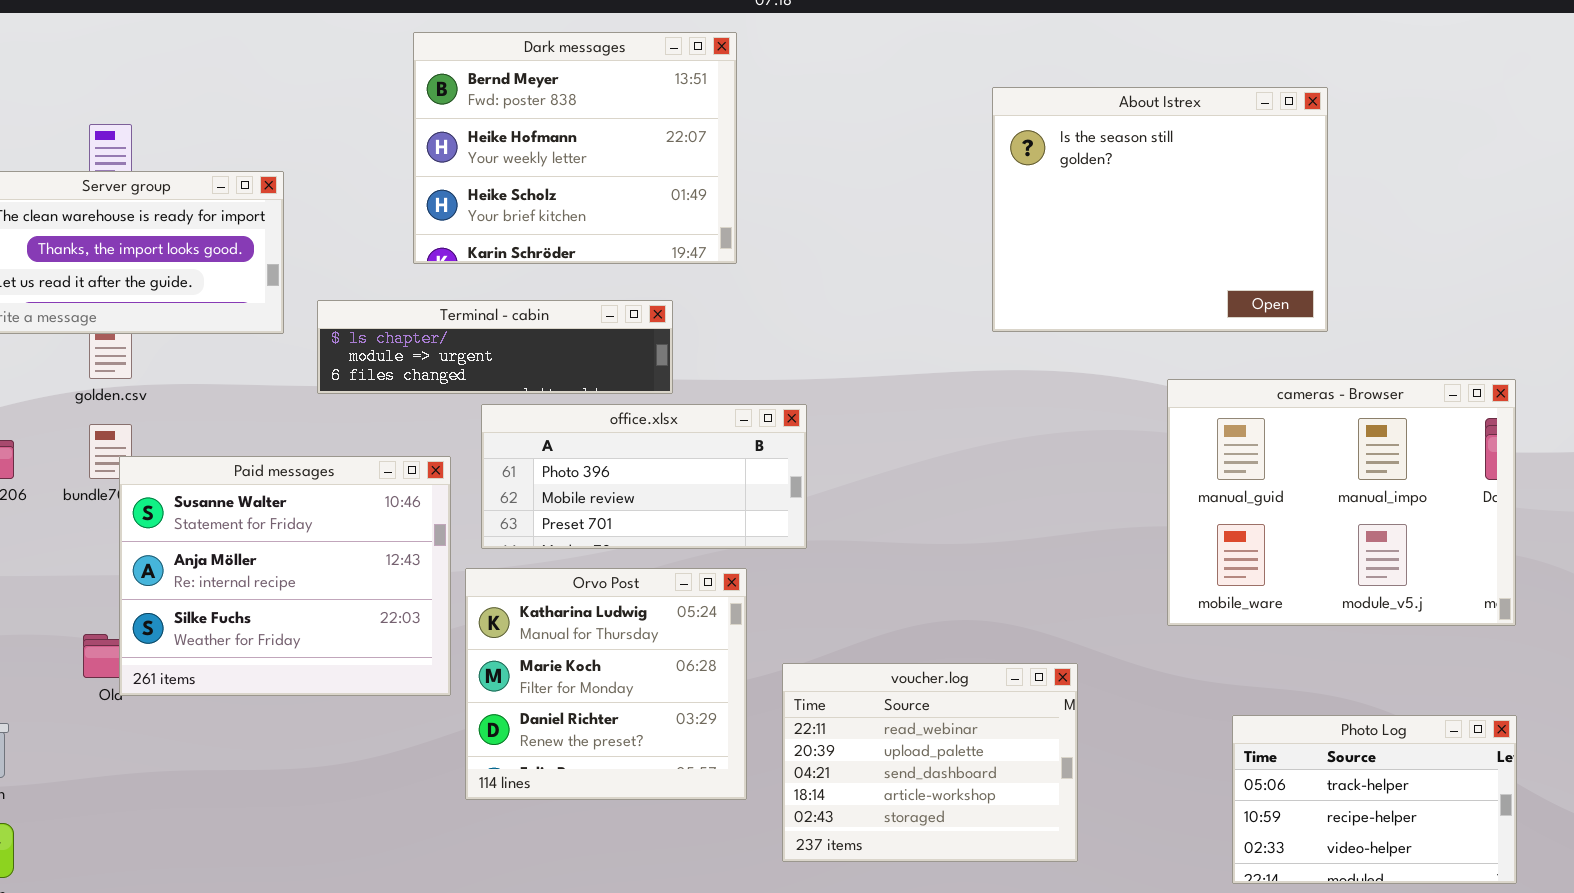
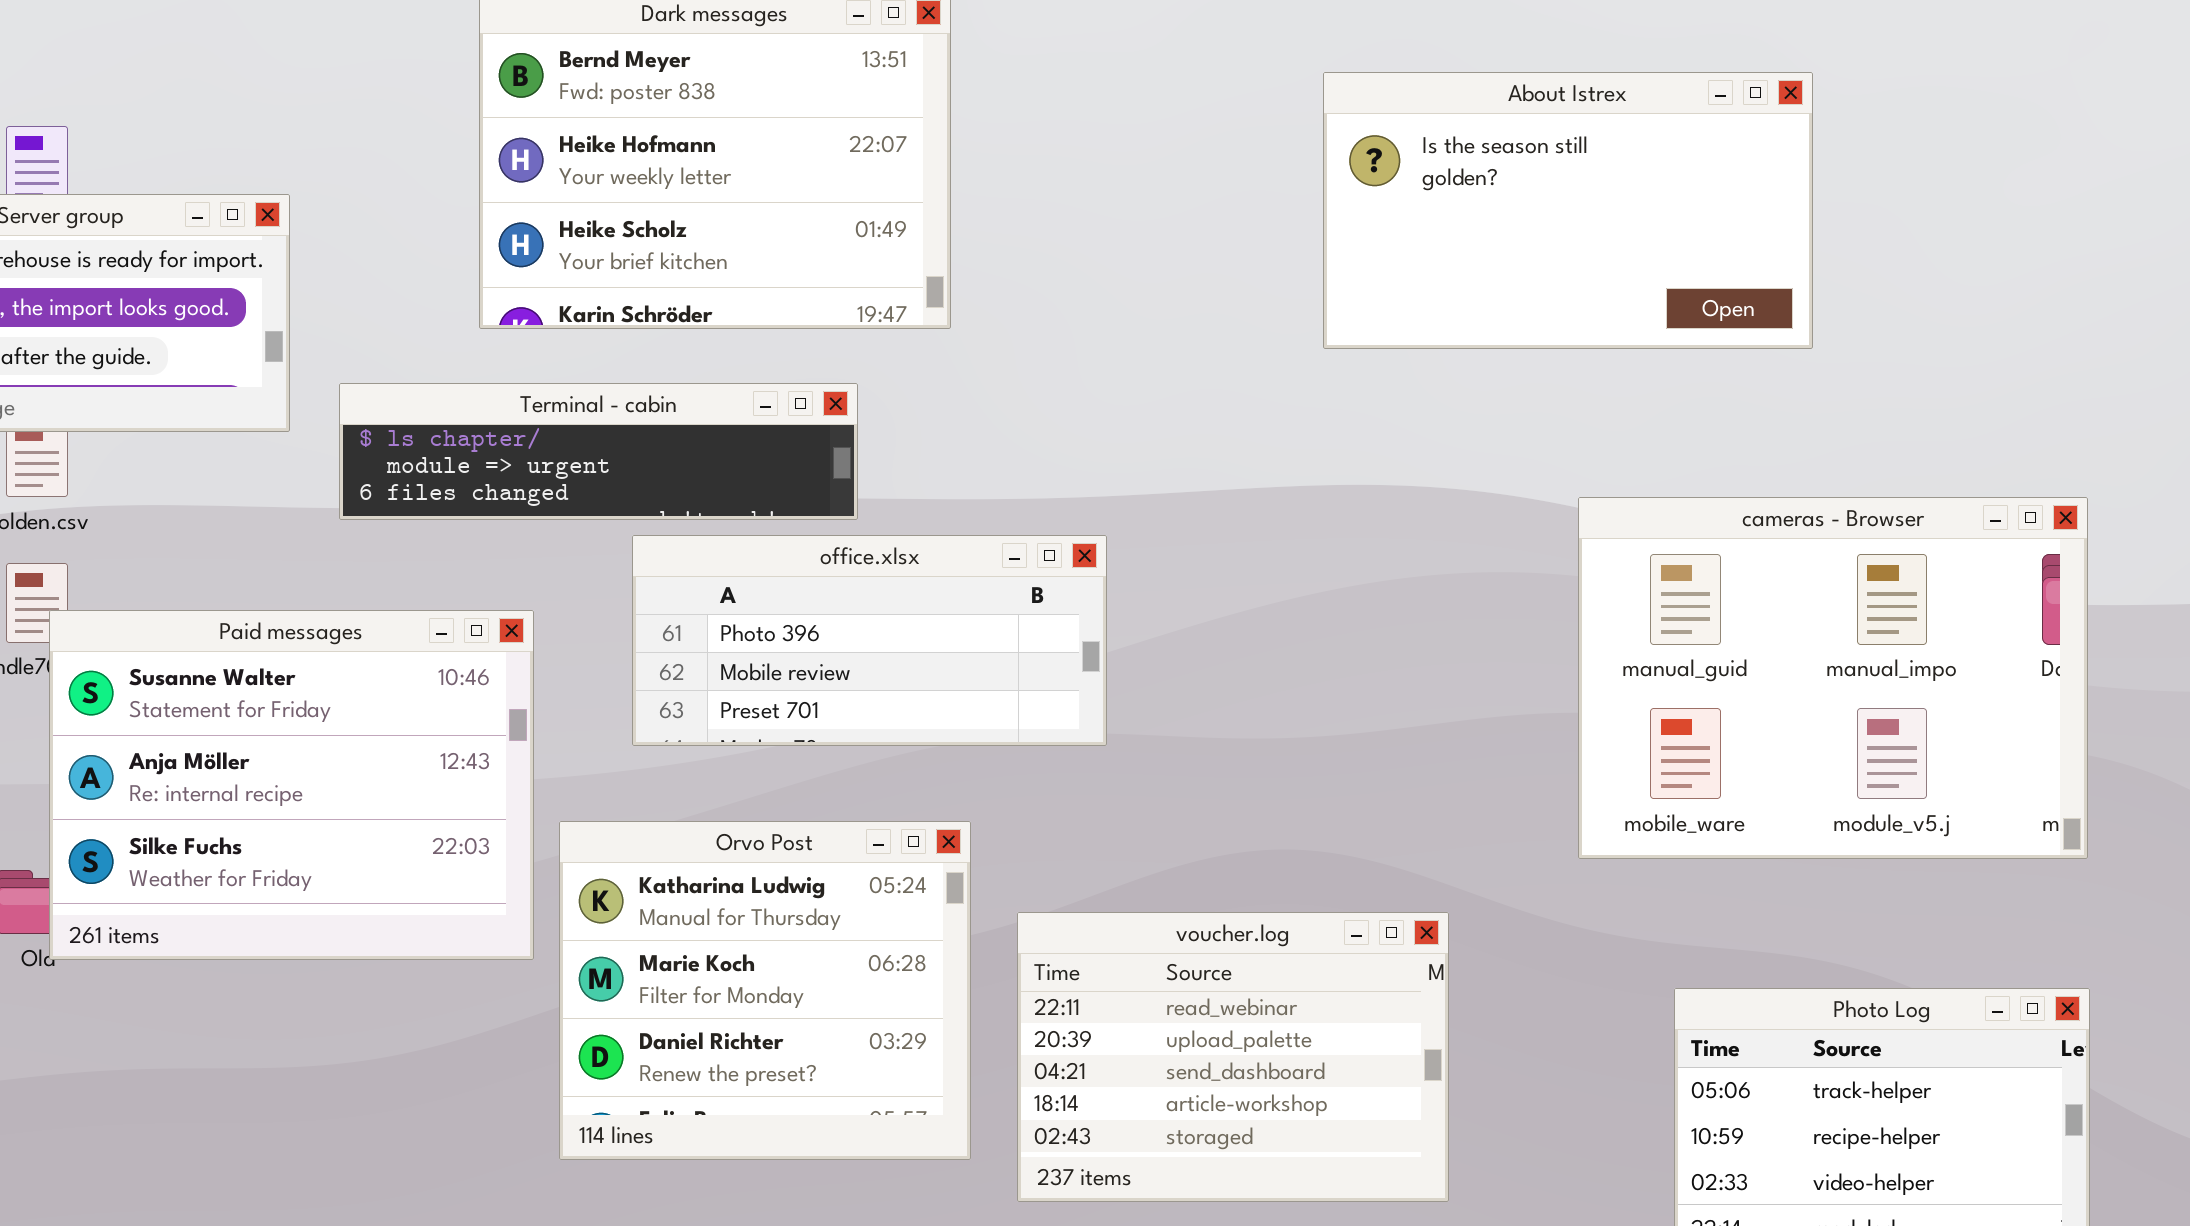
About Istrex: [992,87,1328,332] -> [1323,72,1813,349], resized
office.xlsx: [481,404,807,549] -> [632,535,1107,746], moved
Orvo Post: [465,568,747,800] -> [559,821,971,1160], moved

